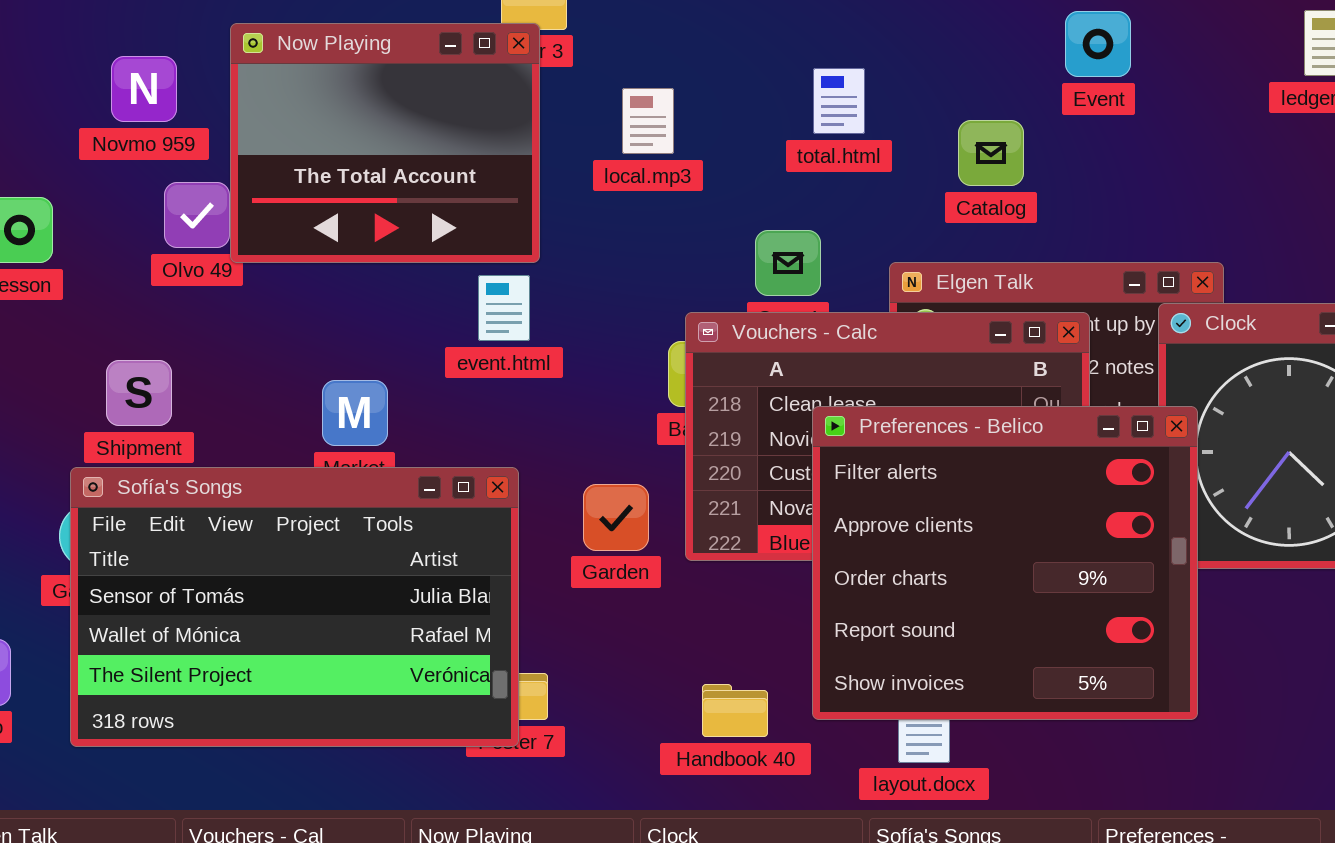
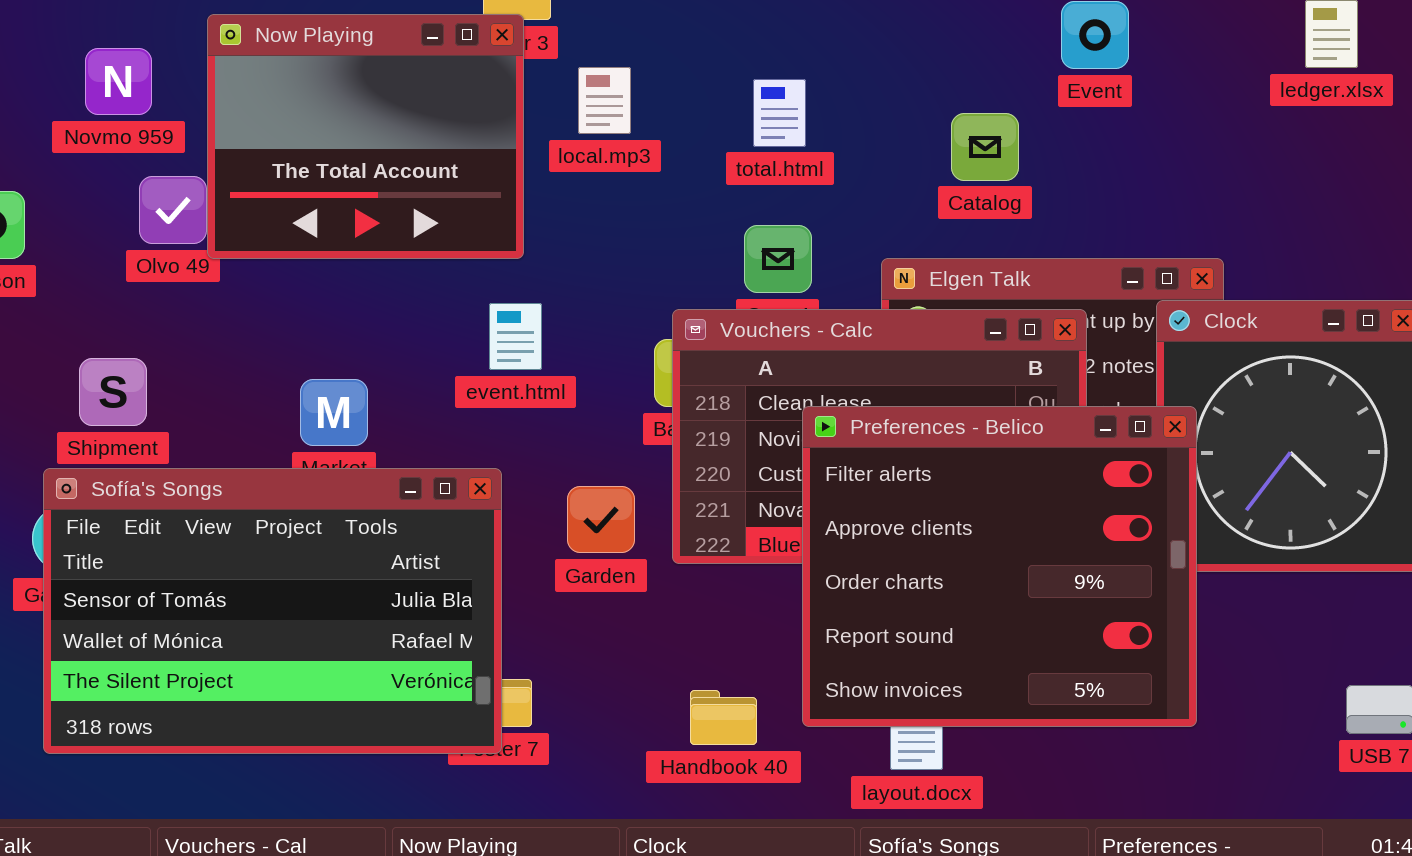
total.html: [813,68,865,134] -> [753,79,806,147], moved
local.mp3: [622,88,674,154] -> [578,67,631,134], moved
event.html: [478,275,530,341] -> [489,303,542,370], moved

